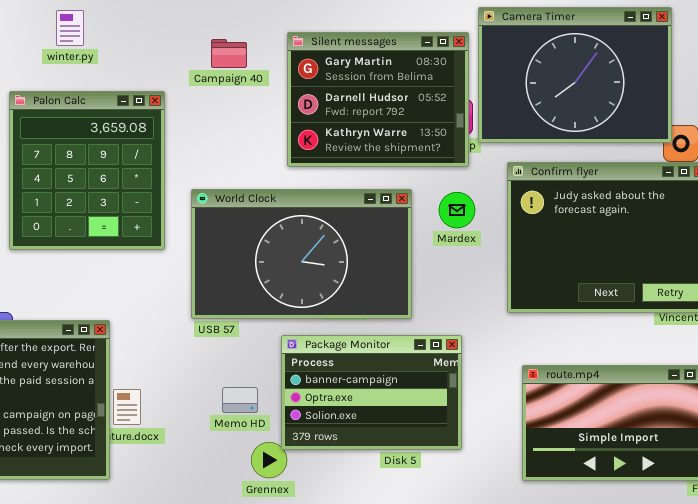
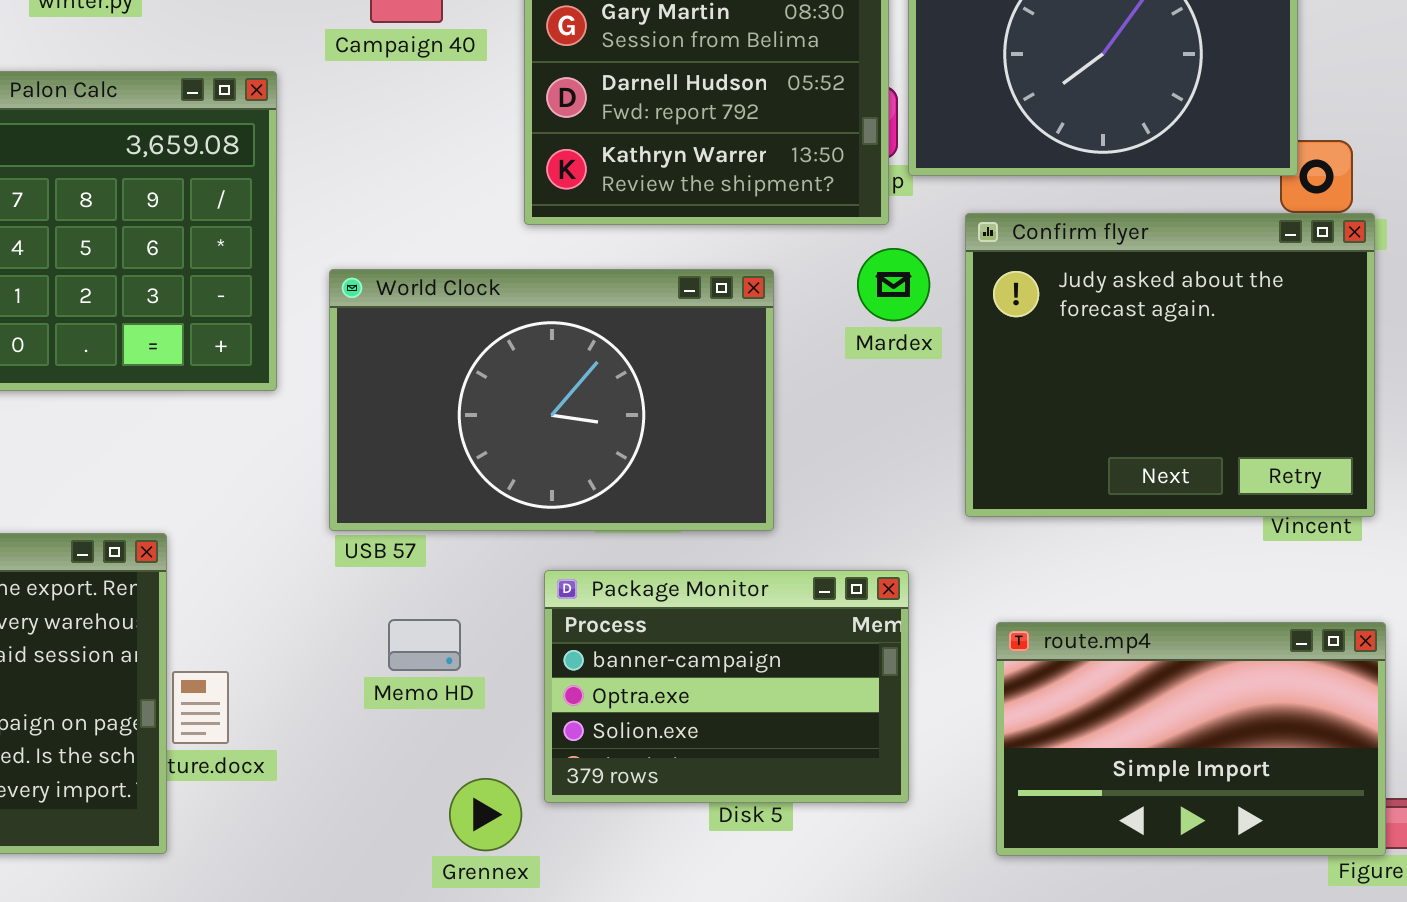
Mardex: [439,192,475,228] -> [857,248,930,321], moved
Package Monitor: [281,335,462,450] -> [544,570,909,803], moved
Memo HD: [222,387,258,413] -> [388,619,461,671], moved

